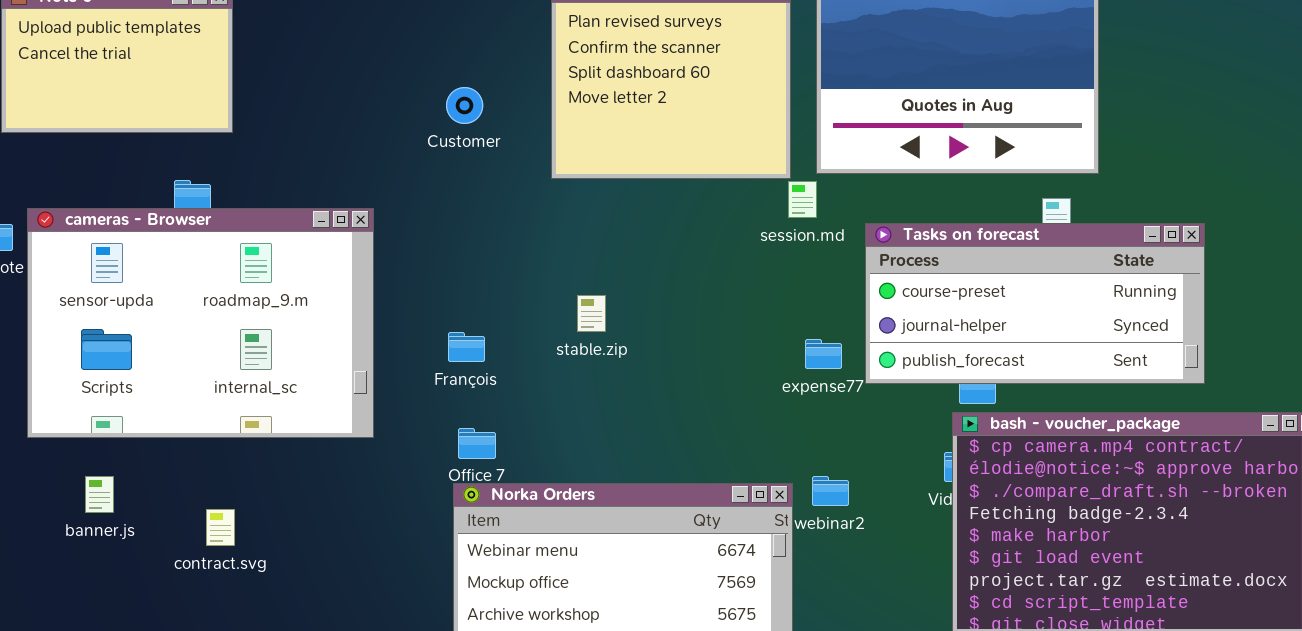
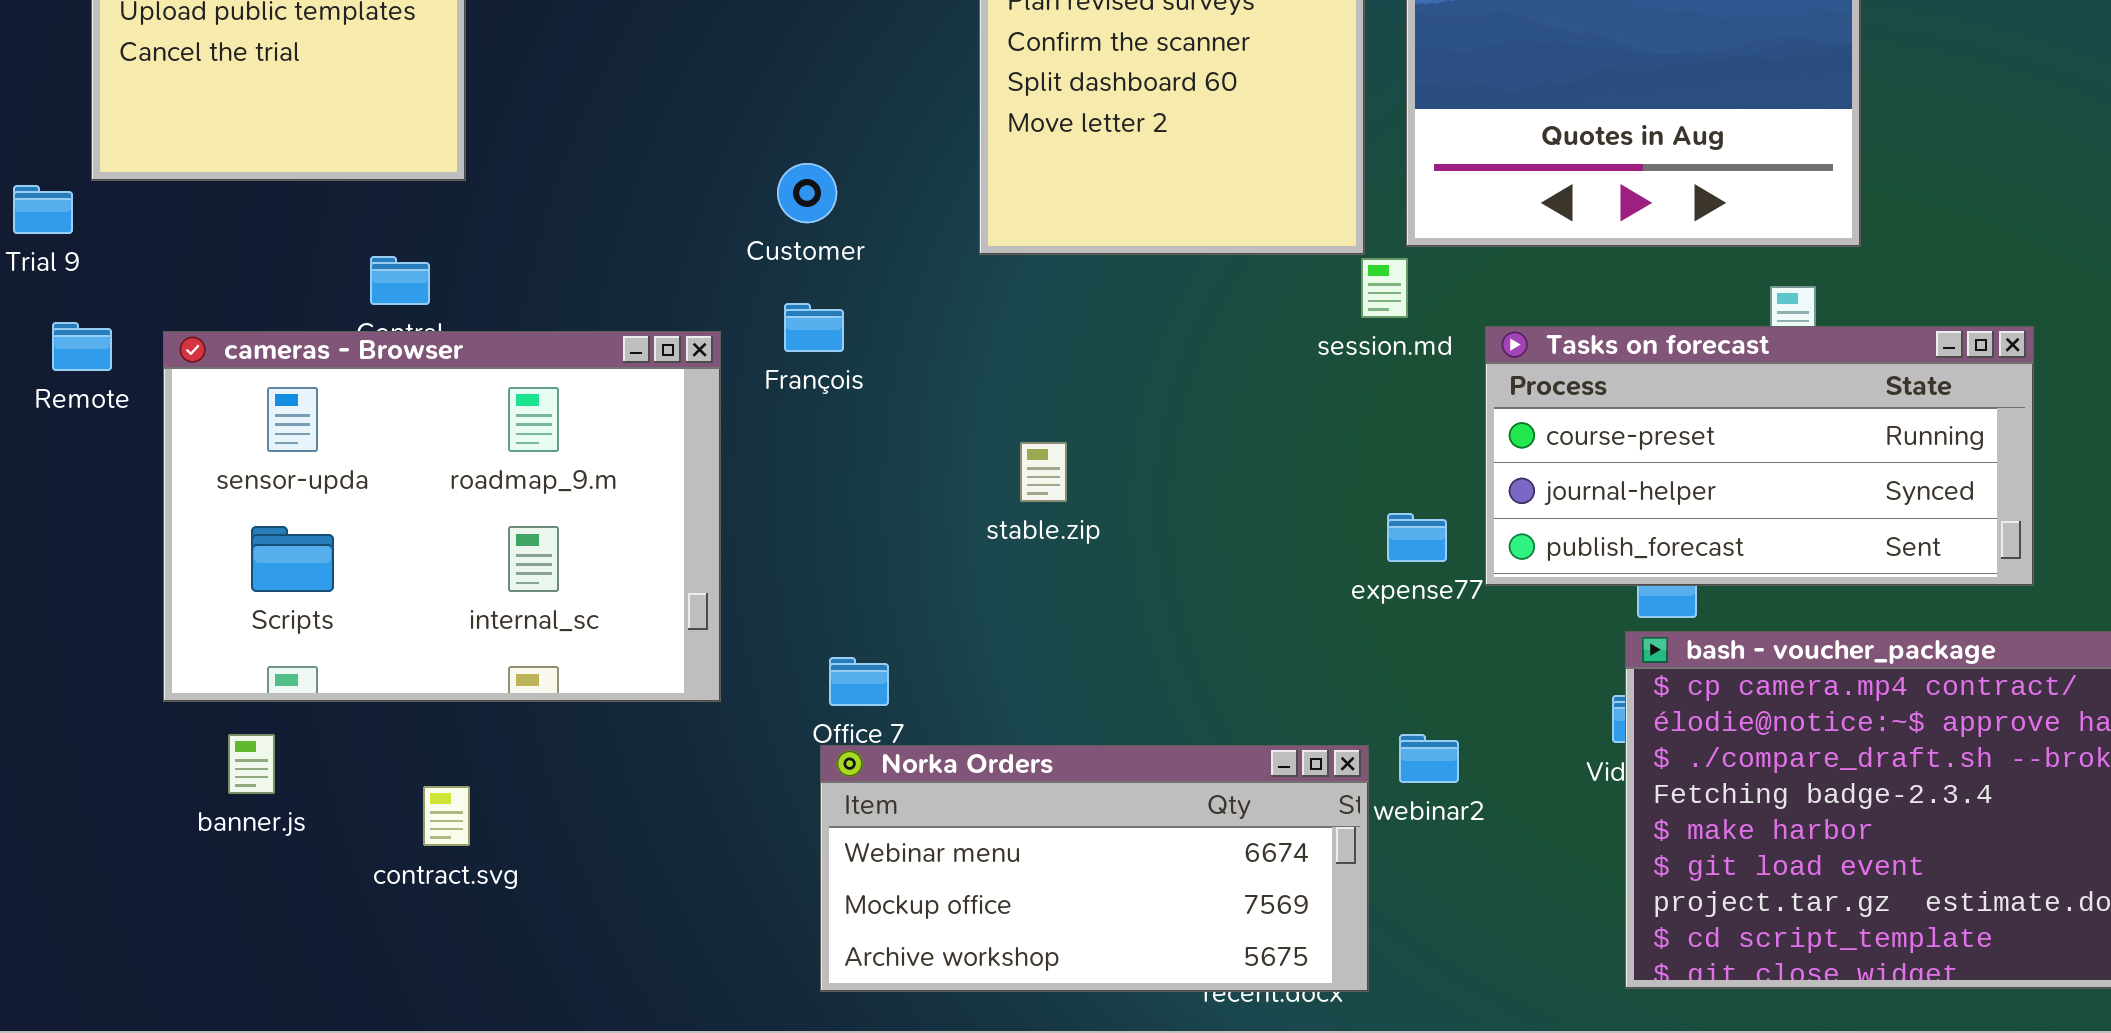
Customer: [446,87,483,124] -> [777,163,837,223], moved
cameras - Browser: [27,208,374,438] -> [163,331,721,702], moved
François: [448,332,485,362] -> [784,303,844,352], moved

